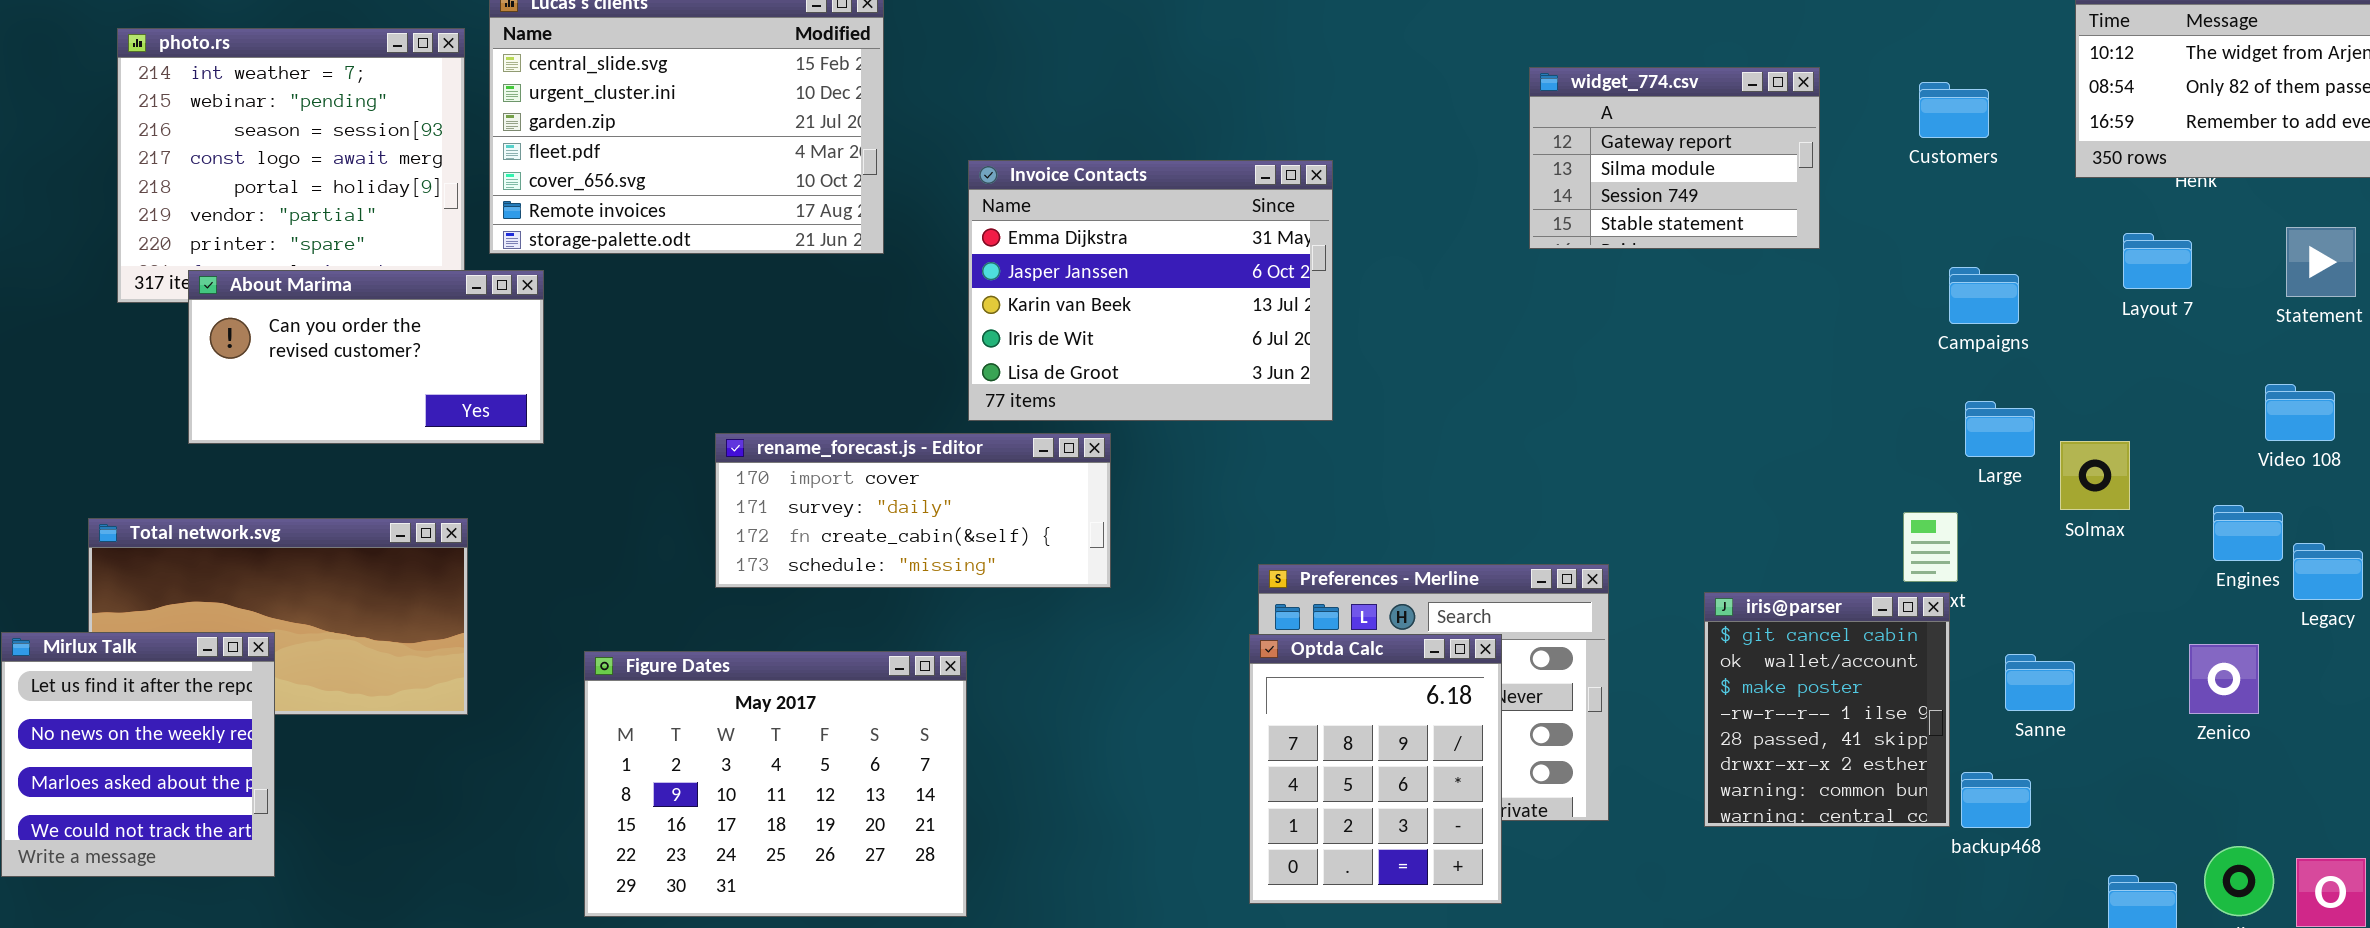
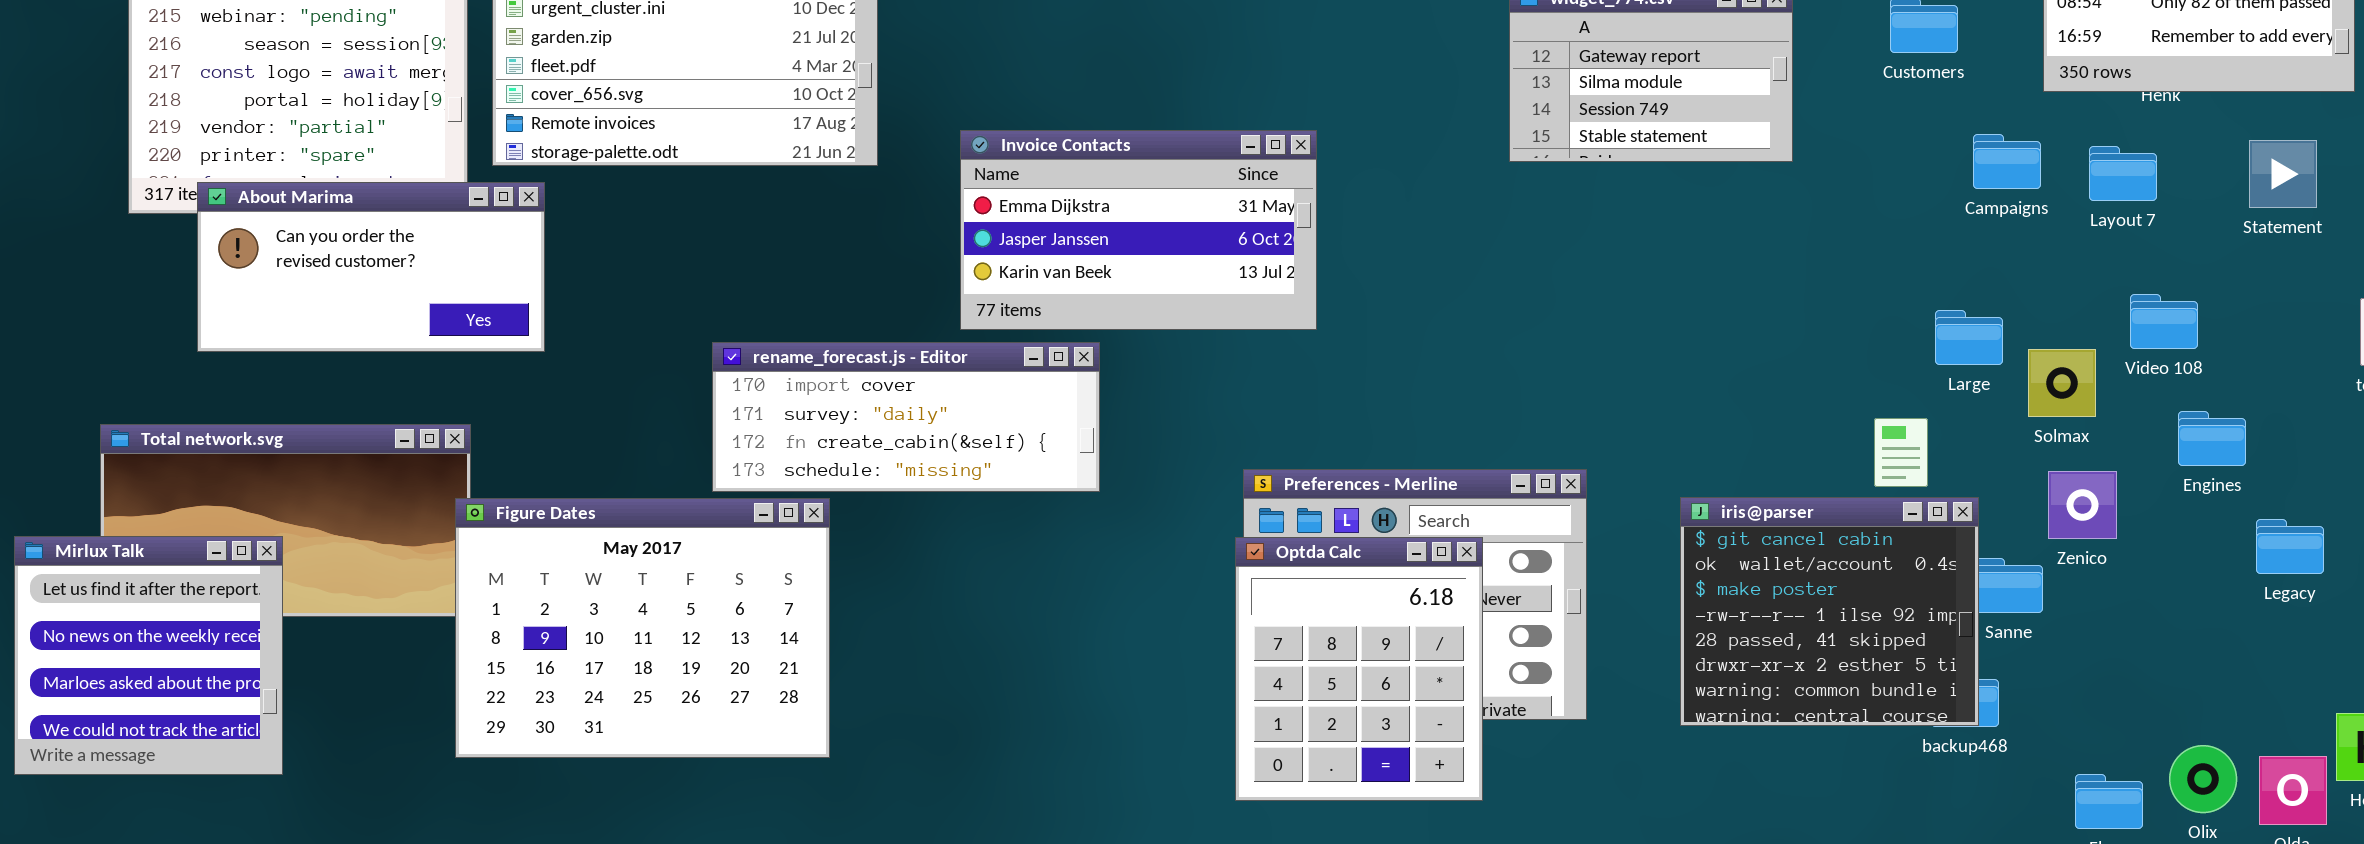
Invoice Contacts: [968,160,1333,421] -> [960,130,1317,330], resized
Campaigns: [1949,267,2019,324] -> [1973,134,2041,189], moved
Video 108: [2265,384,2335,441] -> [2130,294,2198,349], moved
Legacy: [2293,543,2363,600] -> [2256,519,2324,574], moved
iris@parser: [1704,592,1950,827] -> [1680,497,1979,726], resized
Zenico: [2189,644,2259,714] -> [2048,471,2117,539], moved
Figure Dates: [584,651,967,917] -> [455,498,830,758], moved

